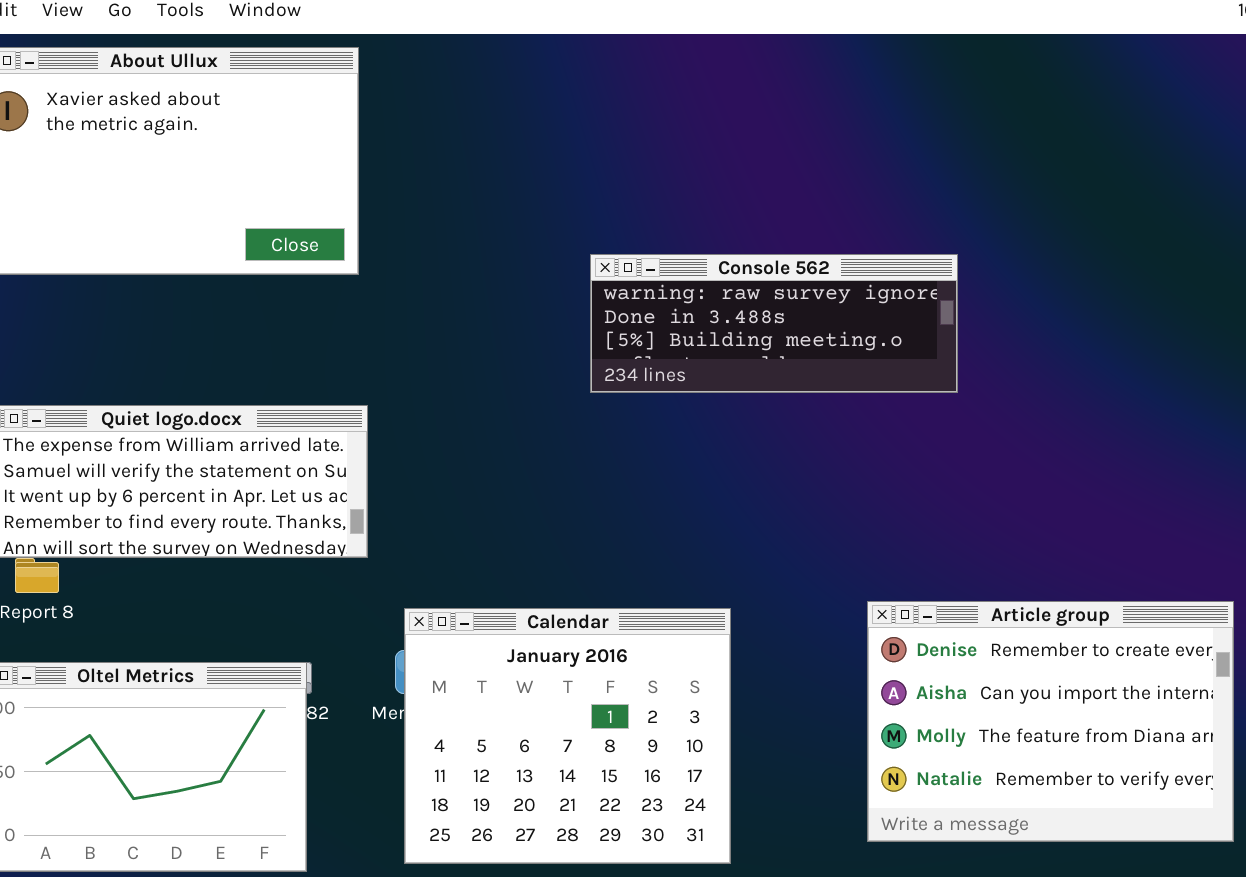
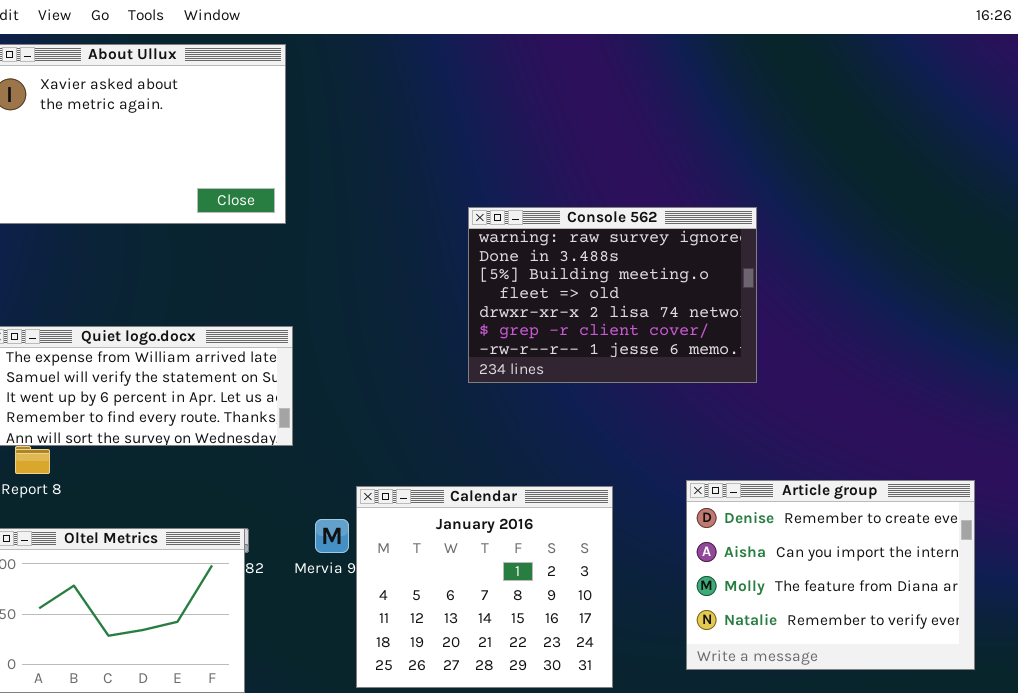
Console 562: [590,254,958,393] -> [468,207,757,383], resized
Calendar: [404,608,731,864] -> [356,486,613,688], moved

